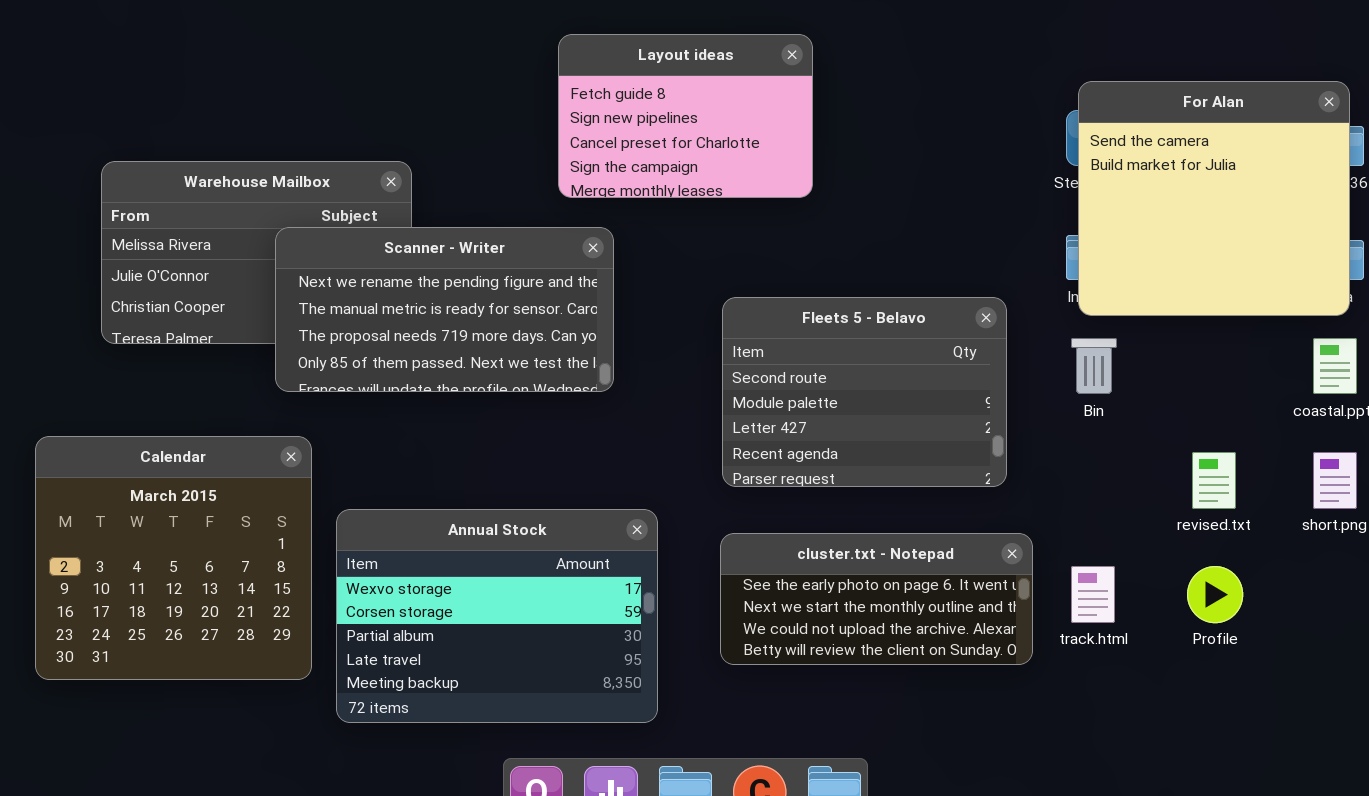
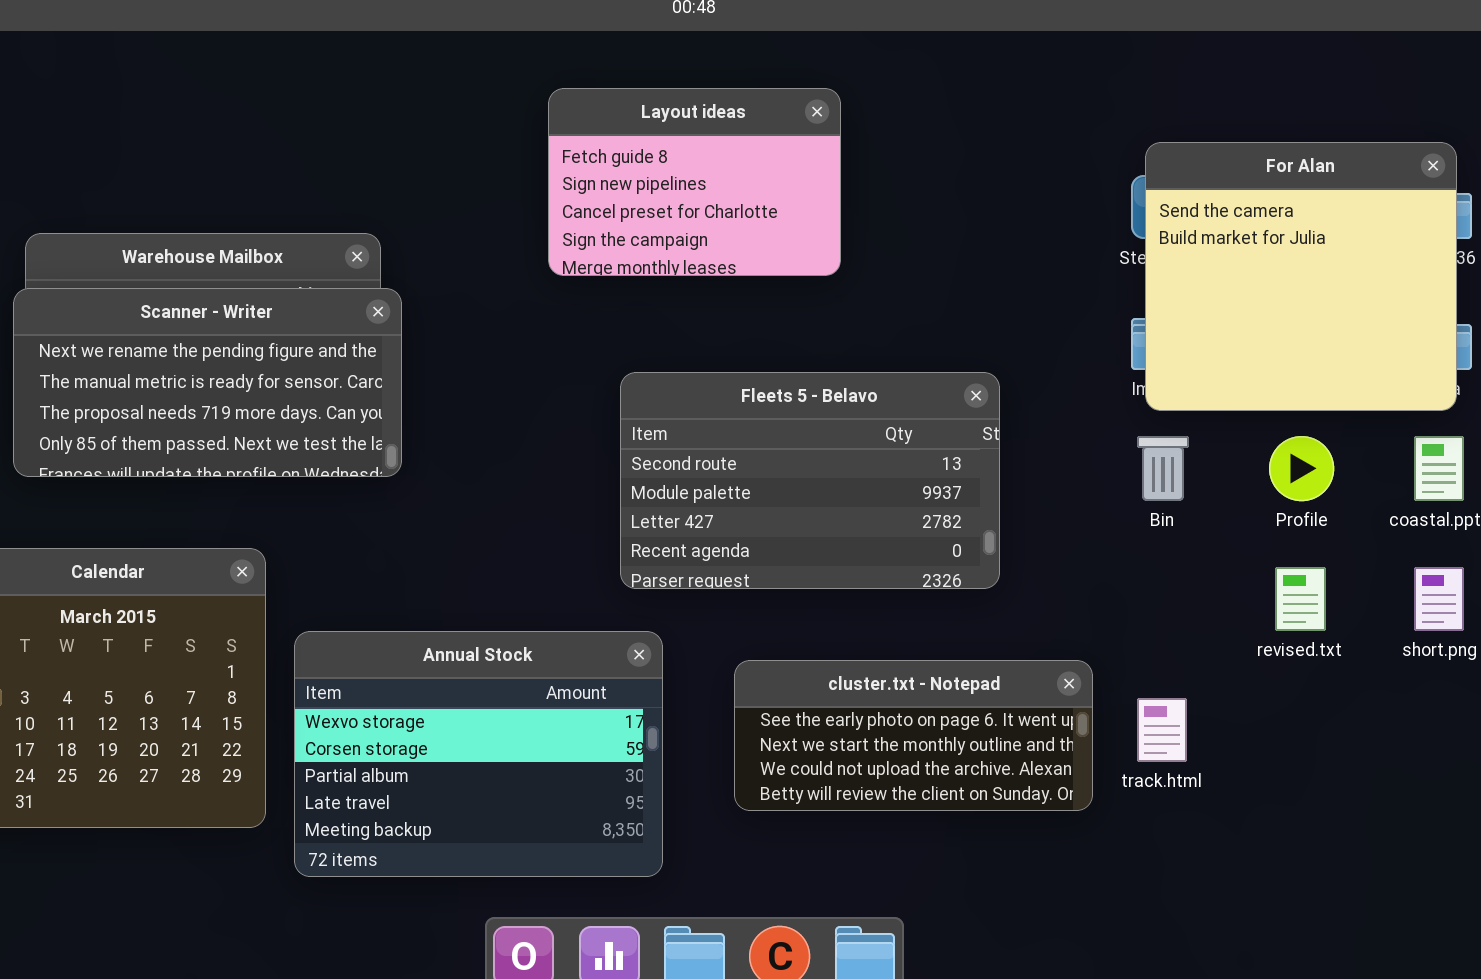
Scanner - Writer: [275,227,614,392] -> [13,288,402,477], moved
Fleets 5 - Belavo: [722,297,1007,487] -> [620,372,1000,589], moved, resized
Profile: [1187,566,1243,623] -> [1269,436,1334,501], moved

